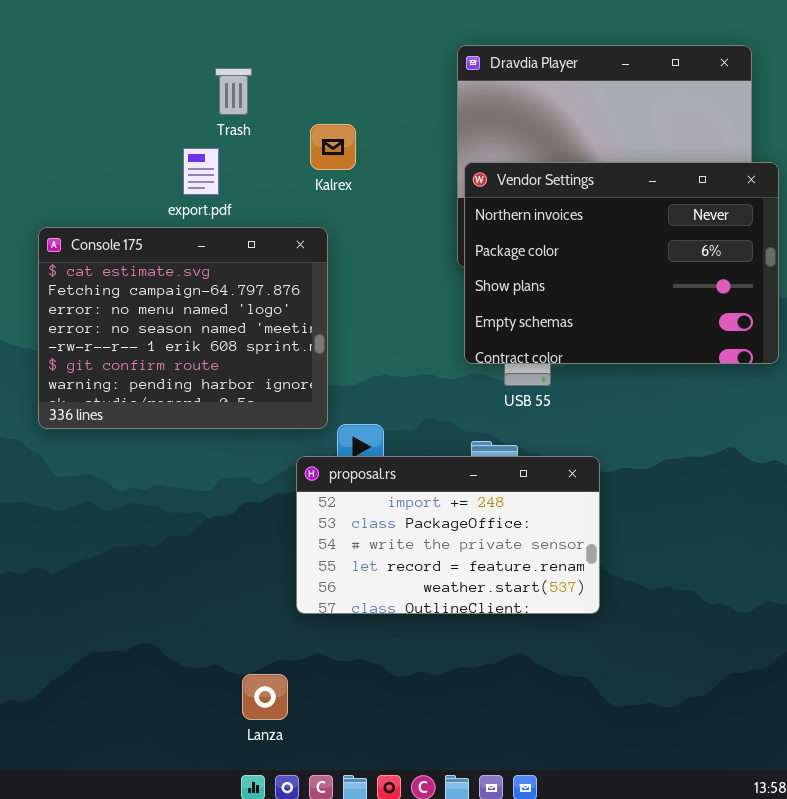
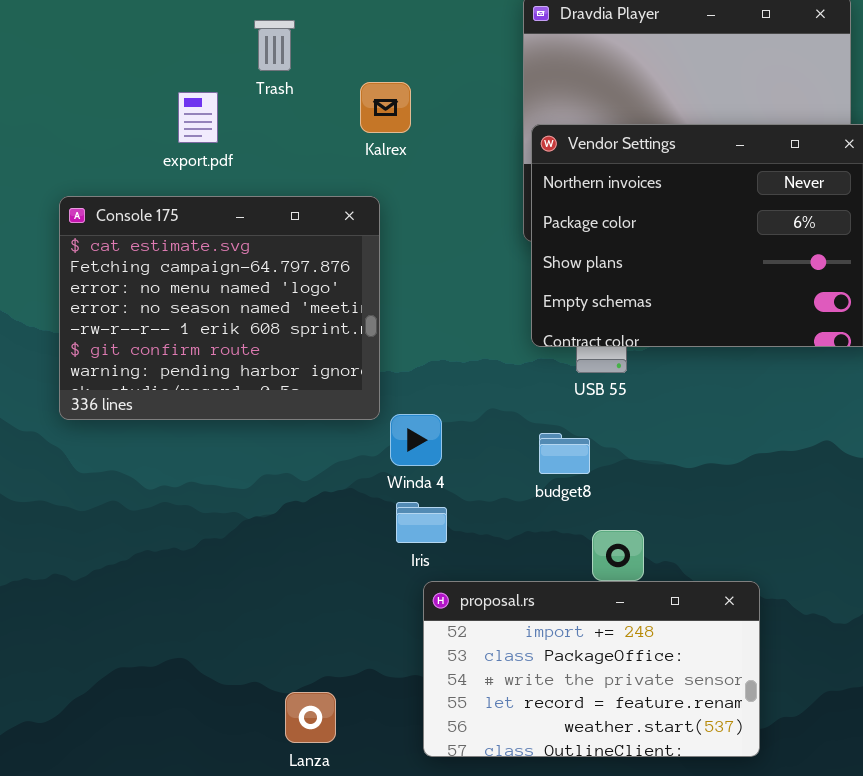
export.pdf: [183,148,219,195] -> [178,92,218,143], moved
proposal.rs: [296,456,600,614] -> [423,581,760,757], moved

